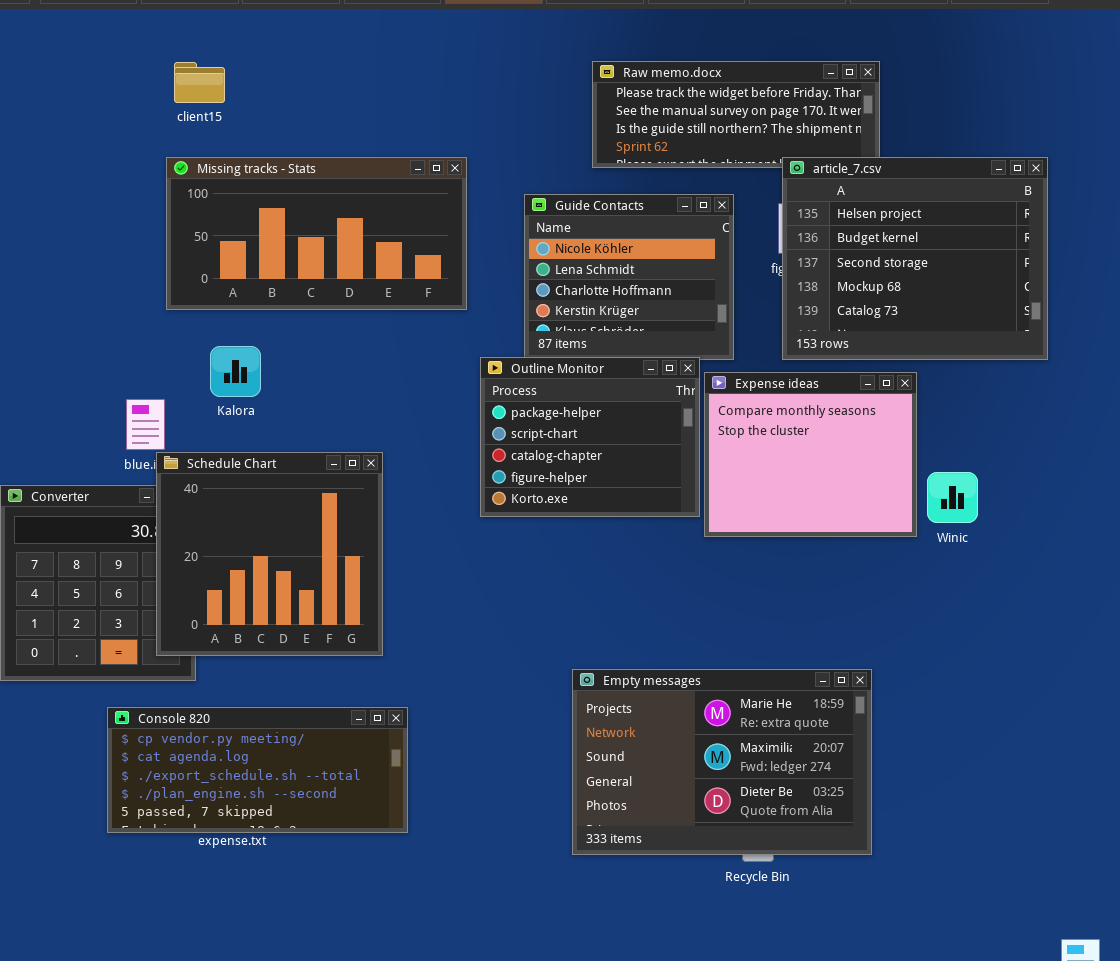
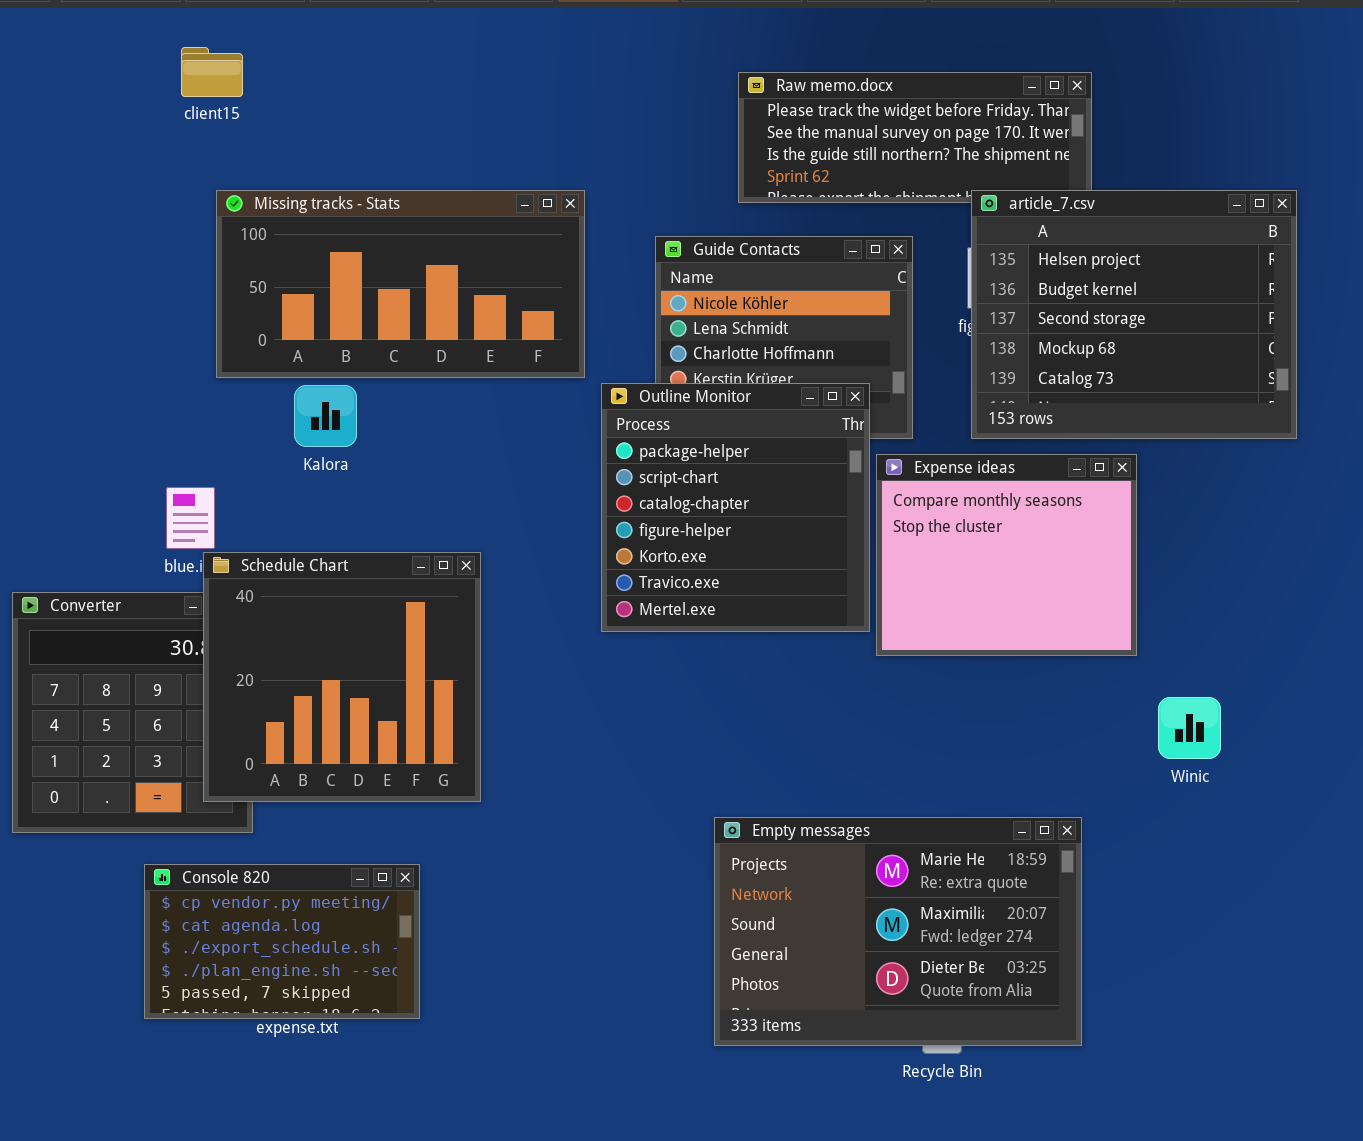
client15: [174,62,225,103] -> [181,47,243,97], moved
Kalora: [210,346,261,397] -> [294,385,357,447], moved
Outline Monitor: [480,357,700,517] -> [601,383,870,632], resized
Winic: [927,472,978,523] -> [1158,697,1221,759], moved
Console 820: [107,707,408,833] -> [144,864,420,1019], resized

